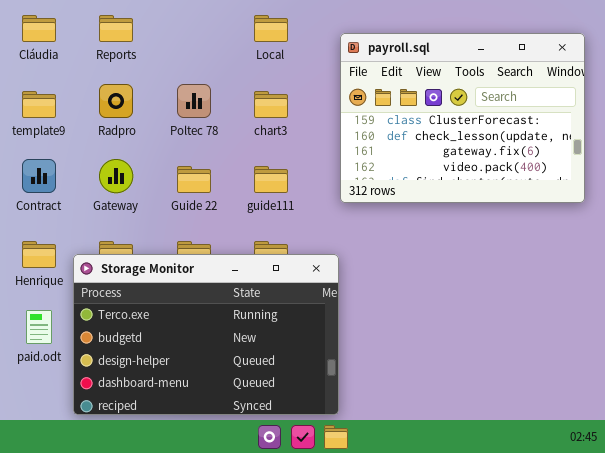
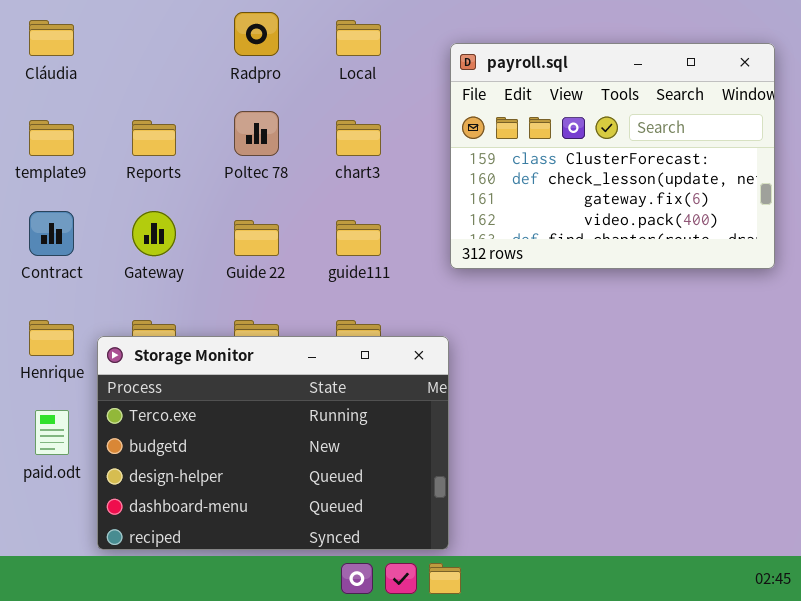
Reports: [99,15,133,42] -> [132,120,176,156], moved
Radpro: [99,84,133,118] -> [234,12,279,56], moved

